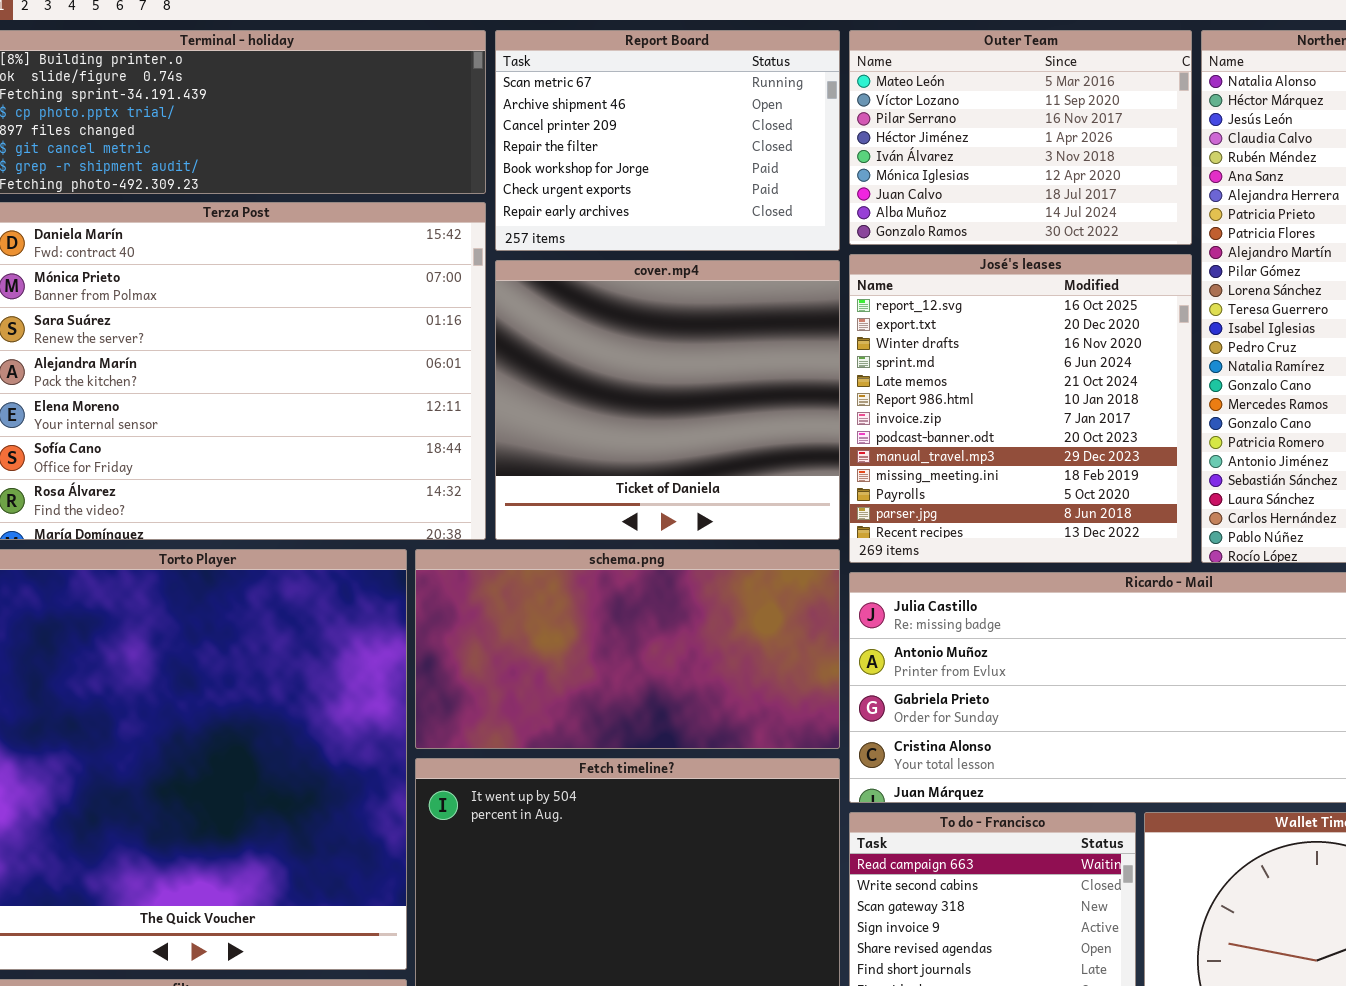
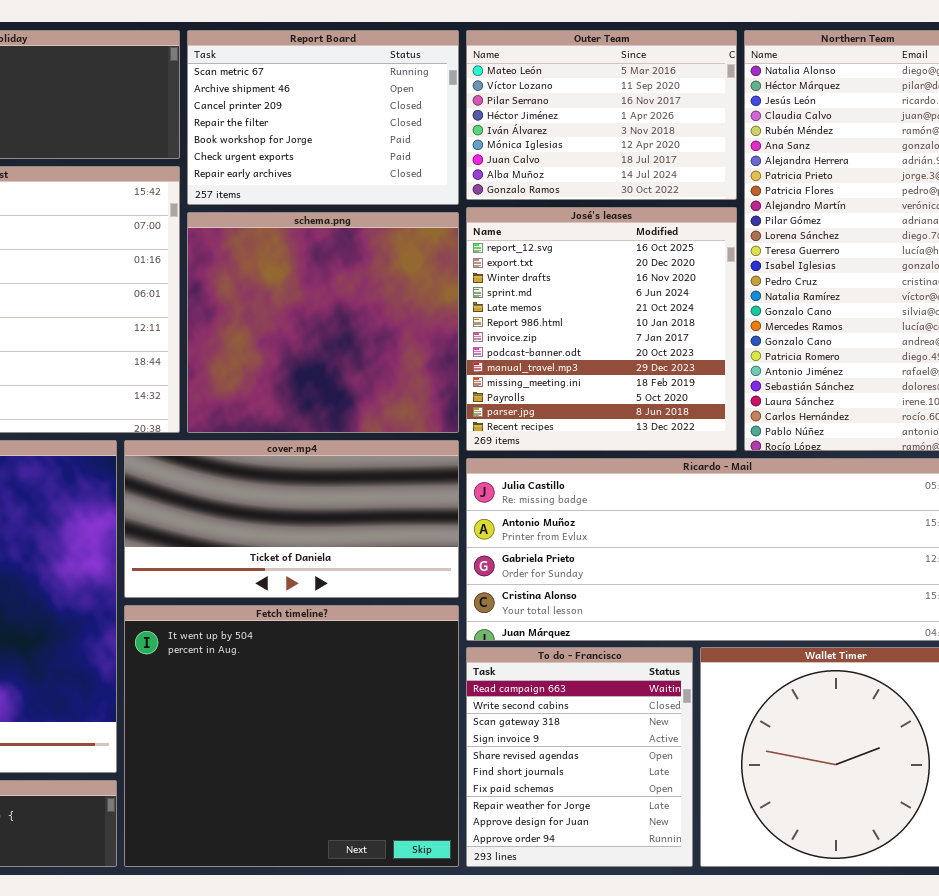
cover.mp4: [495,260,840,540] -> [124,440,459,598], moved, resized
schema.png: [415,549,840,749] -> [187,212,459,433], moved, resized

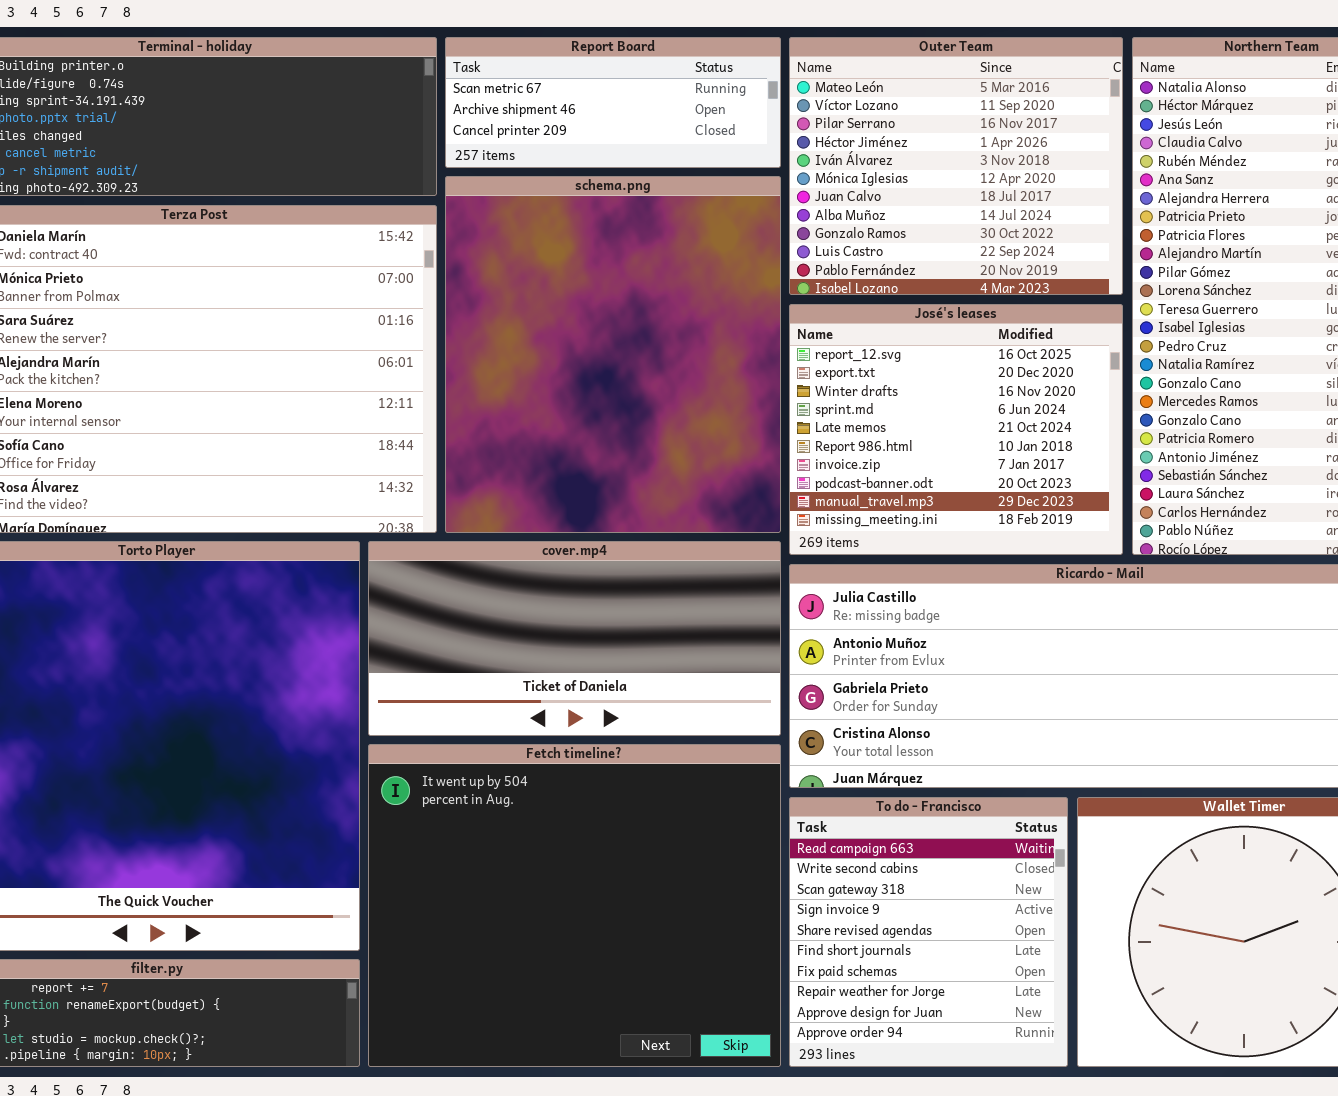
Report Board: [187,30,459,205] -> [445,37,781,168], resized
Outer Team: [466,30,737,200] -> [789,37,1123,295], resized
José's leases: [466,207,737,451] -> [789,304,1123,555], resized
schema.png: [187,212,459,433] -> [445,176,781,533], resized

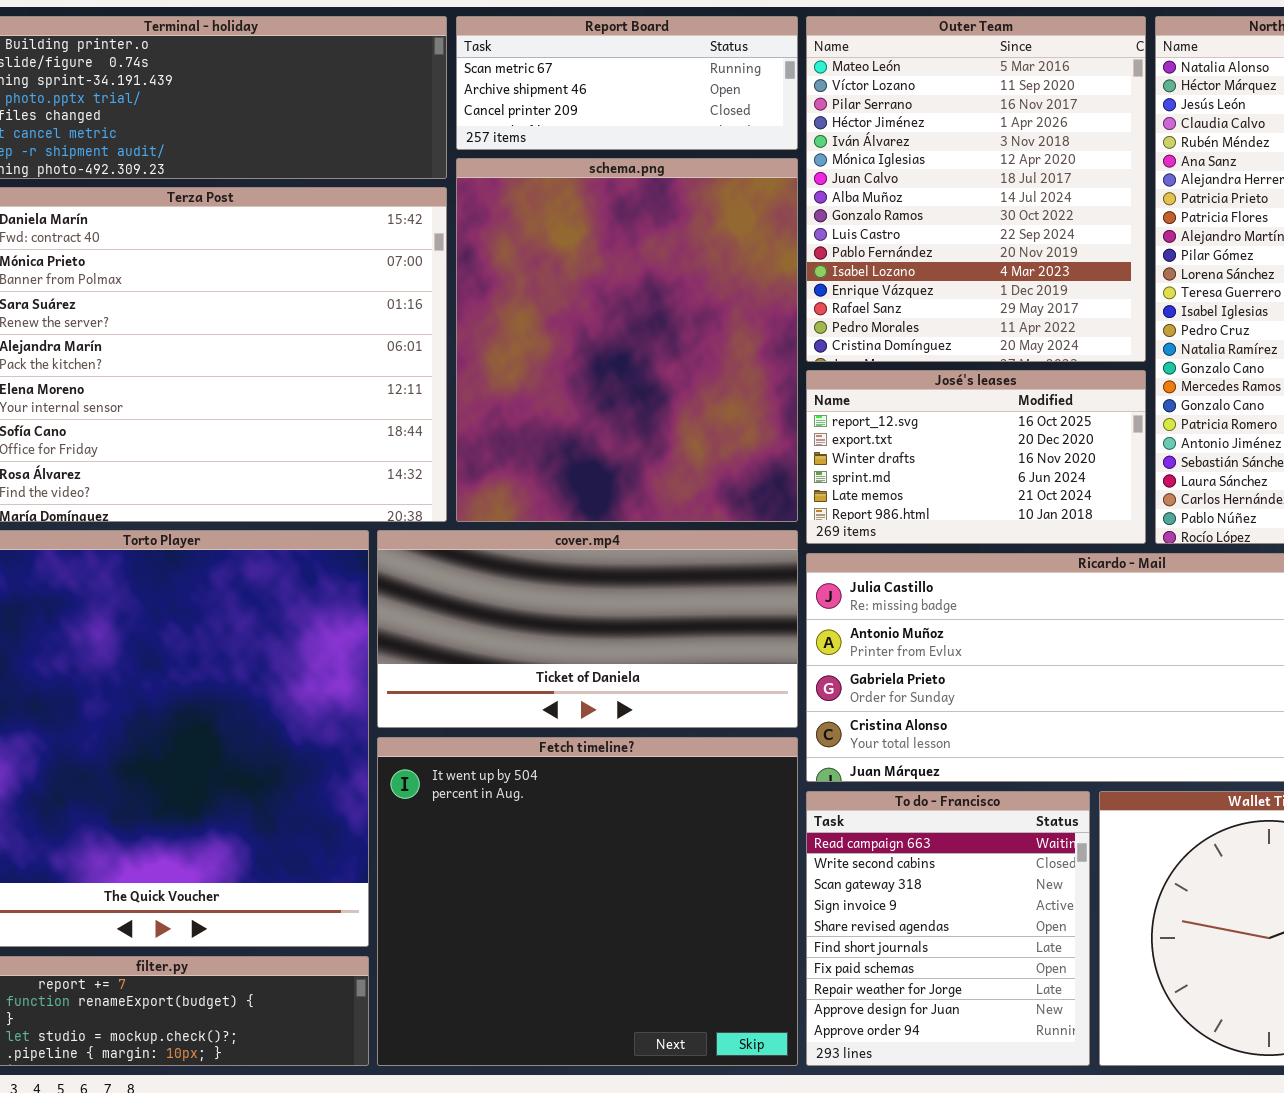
Outer Team: [789,37,1123,295] -> [806,16,1146,362], resized
José's leases: [789,304,1123,555] -> [806,370,1146,544], resized

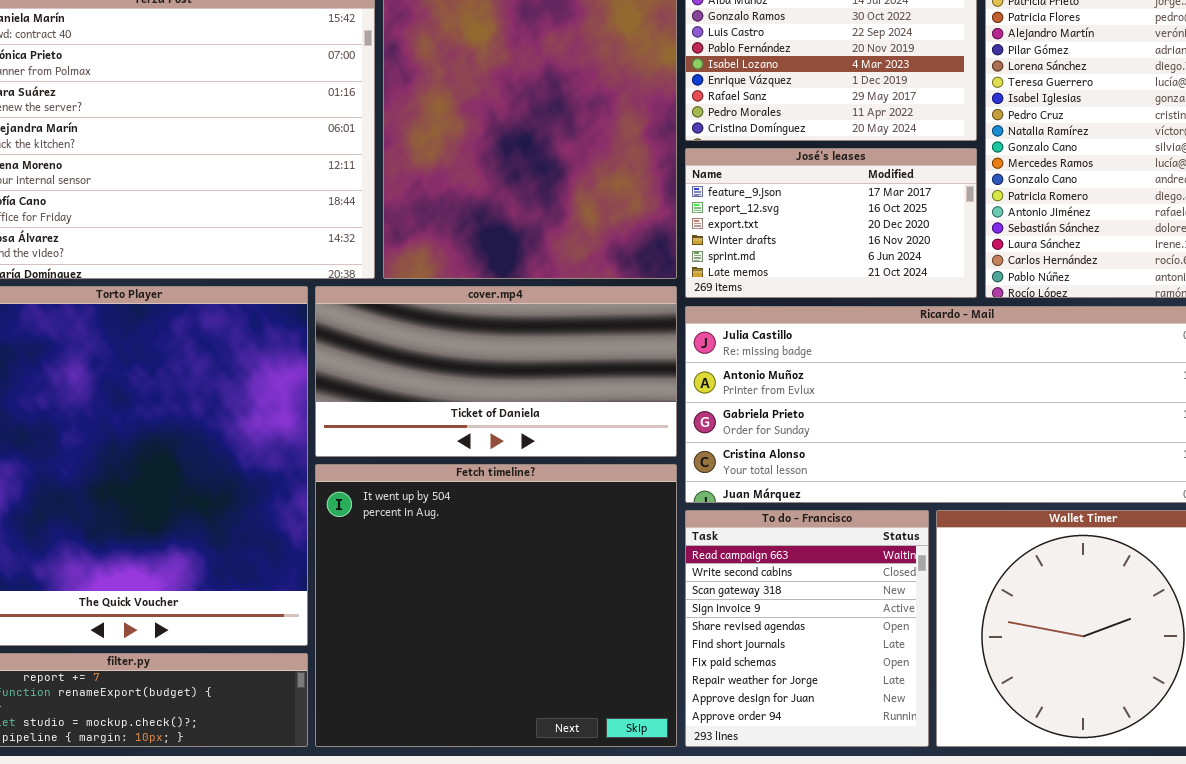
José's leases: [806,370,1146,544] -> [685,148,977,298], scrolled up 1 row

